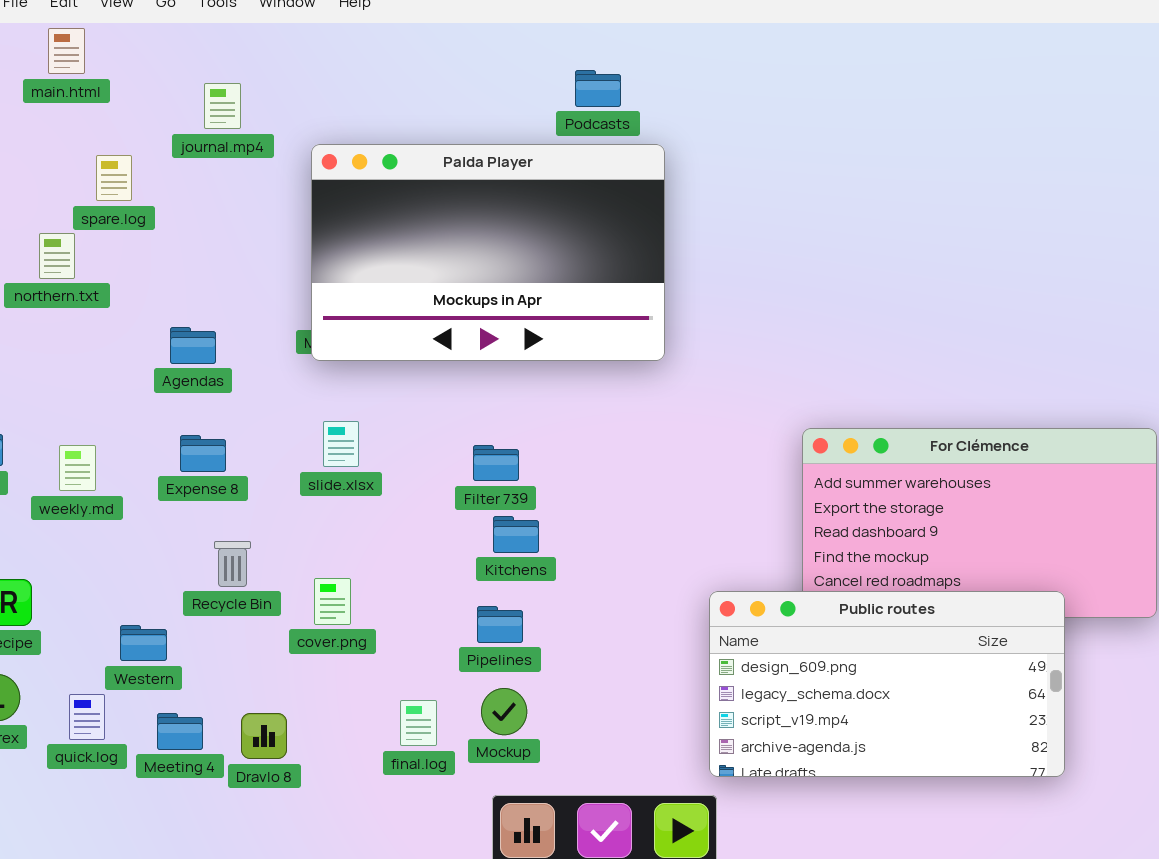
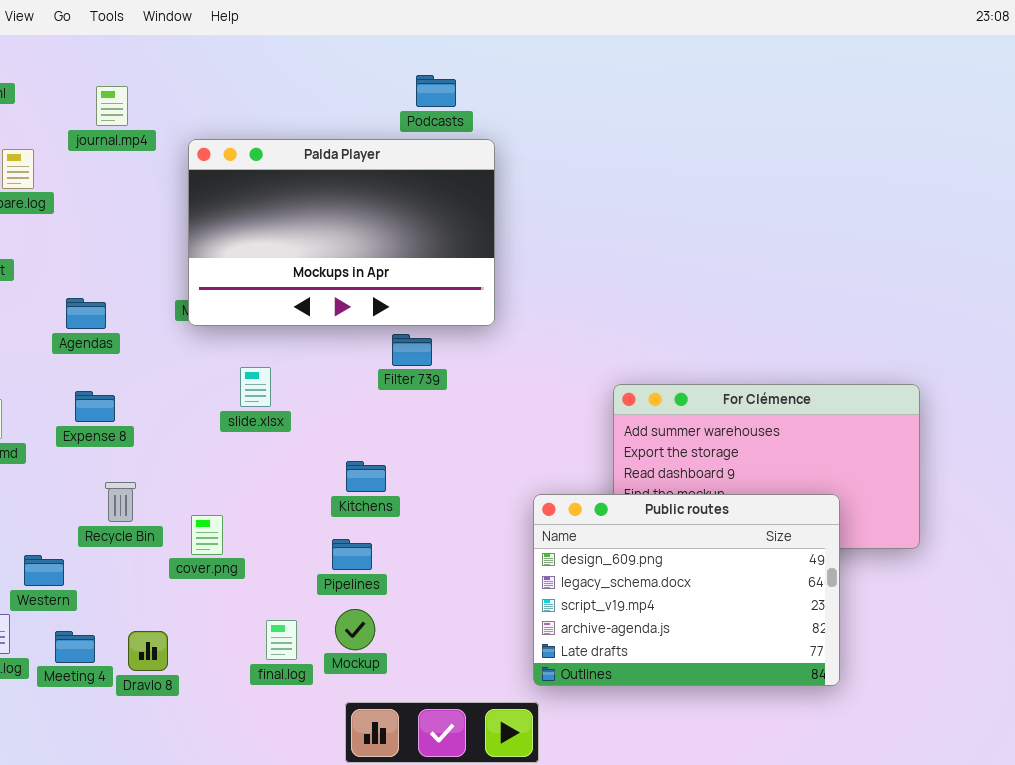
slide.xlsx: [323,421,359,467] -> [240,367,271,407], moved
Filter 739: [473,445,519,481] -> [392,334,432,366], moved
Public routes: [709,591,1065,777] -> [533,494,840,686], resized

